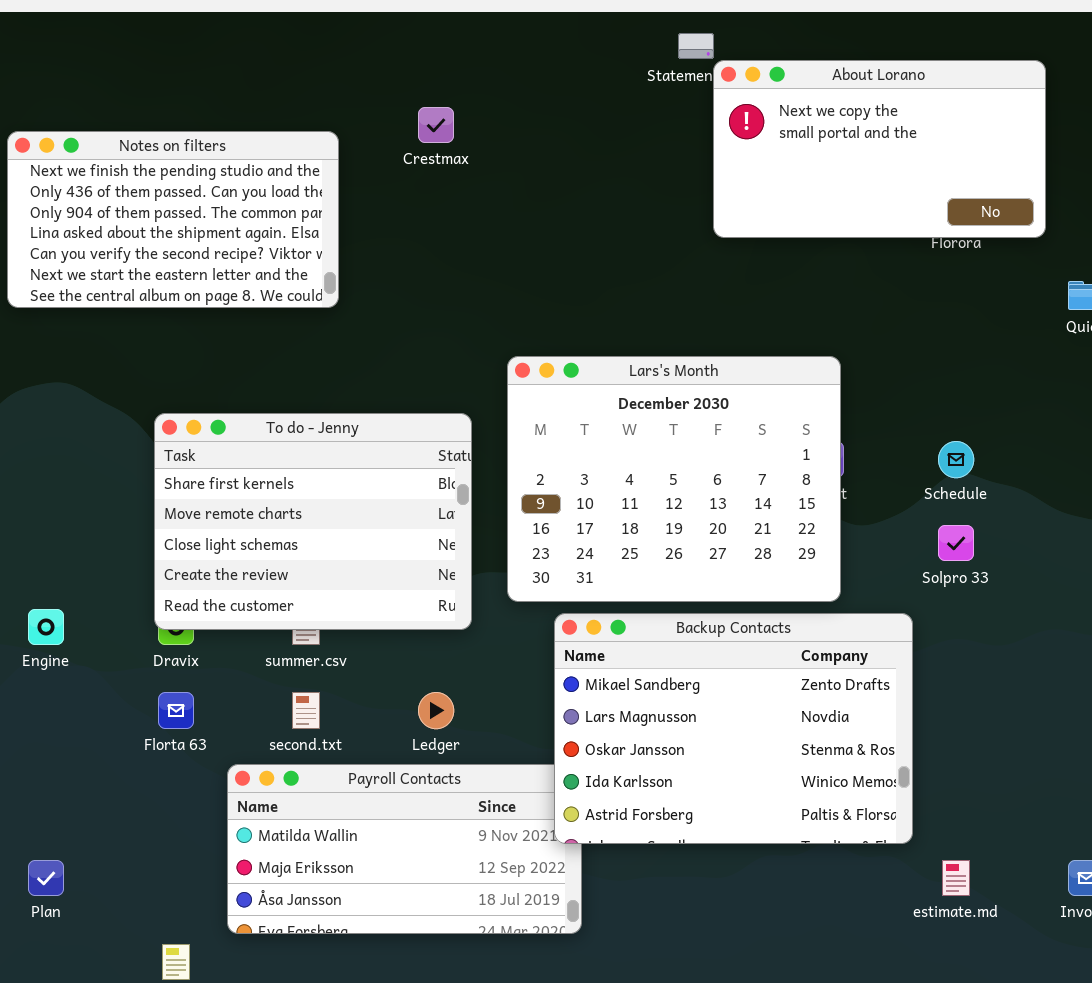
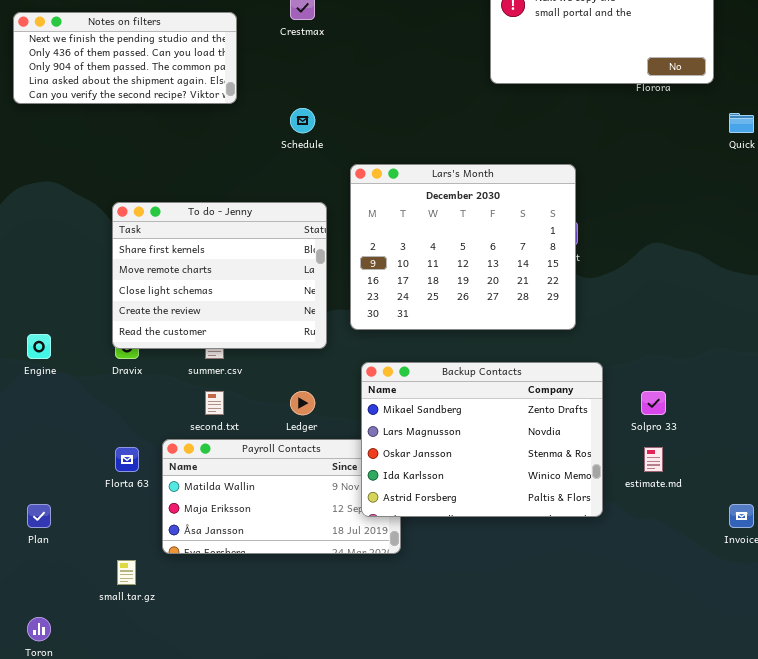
Notes on filters: [7,131,339,308] -> [13,12,237,104], resized
Schedule: [938,441,974,478] -> [290,108,315,133], moved
Solpro 33: [938,525,974,561] -> [641,391,666,415], moved
Backup Contacts: [554,613,913,844] -> [361,362,603,517], moved
Florta 63: [158,692,194,729] -> [115,447,139,472], moved
estimate.md: [942,860,970,896] -> [644,447,663,472], moved

